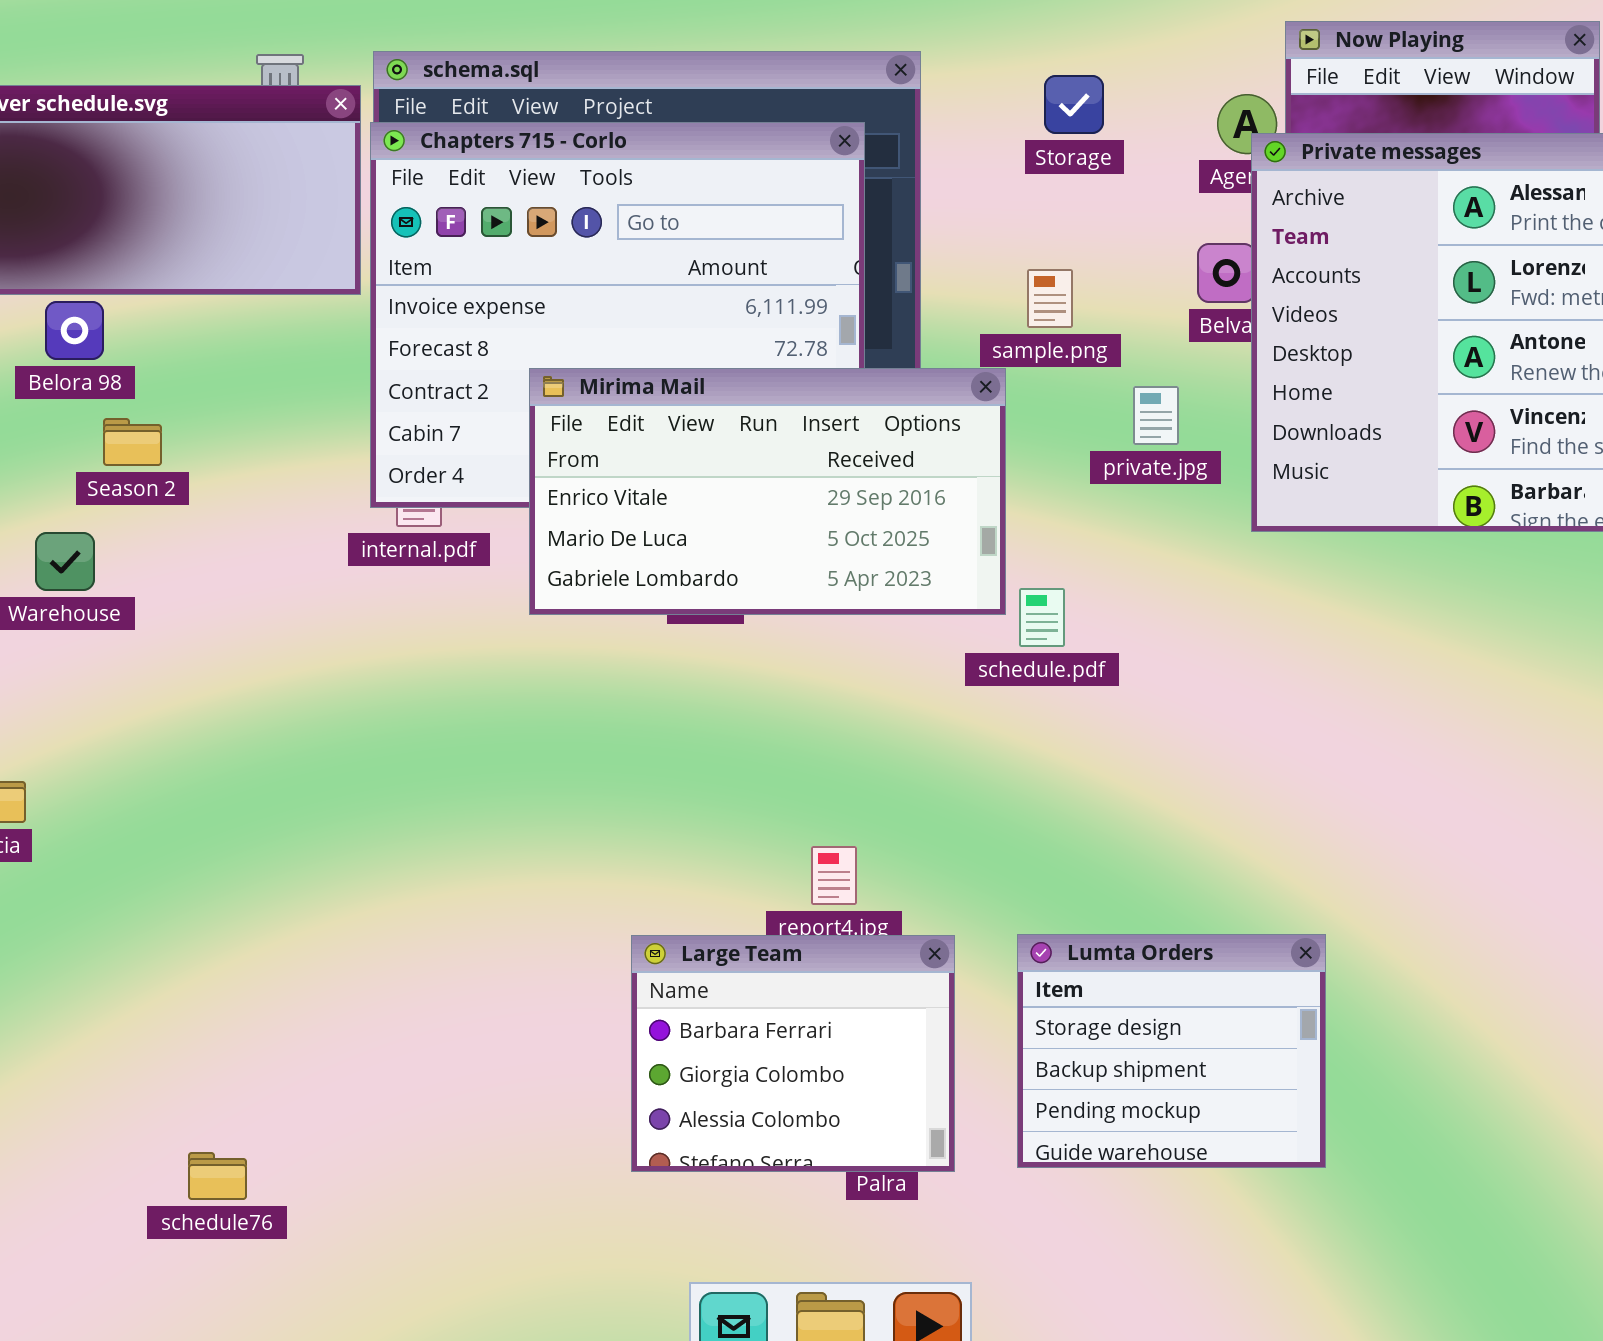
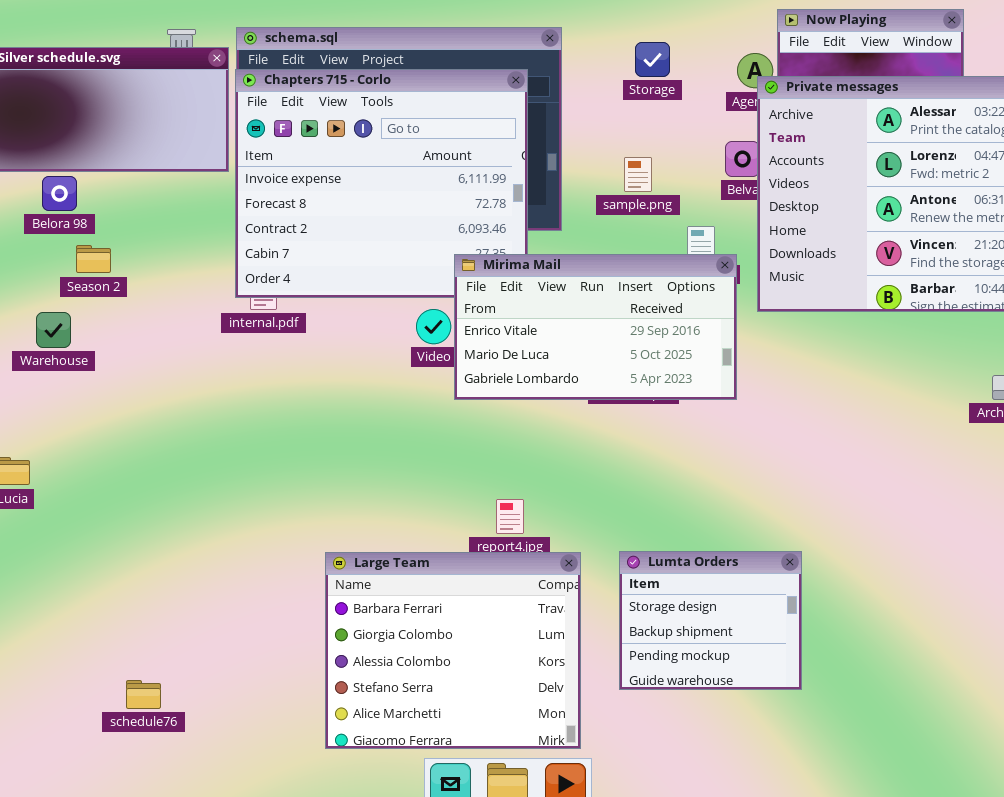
Mirima Mail: [529,368,1006,615] -> [454,254,737,400], moved
Large Team: [631,935,955,1172] -> [325,552,581,749], resized

